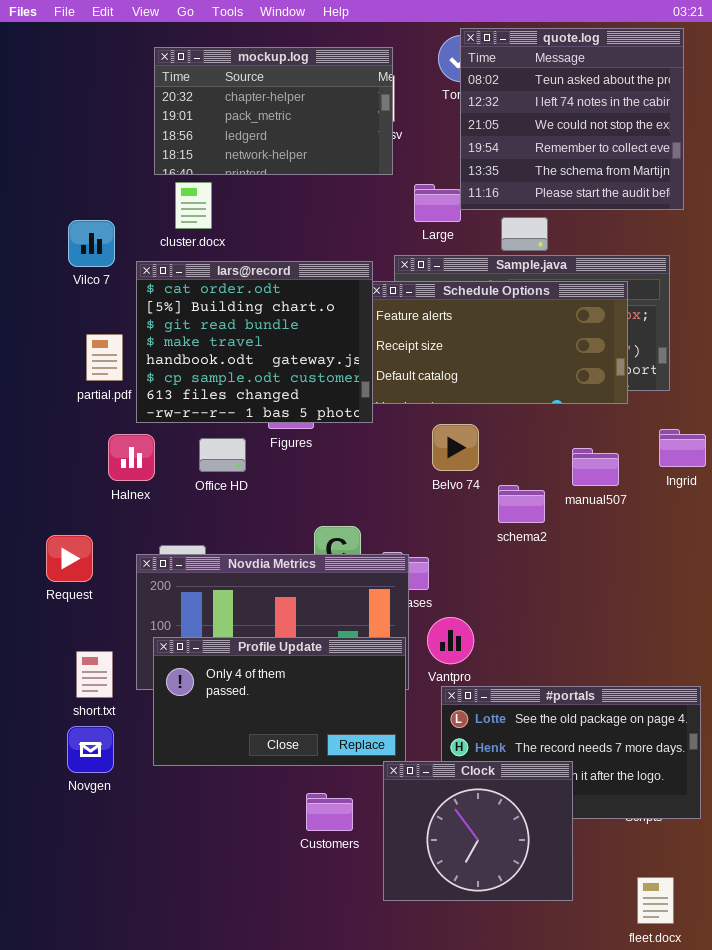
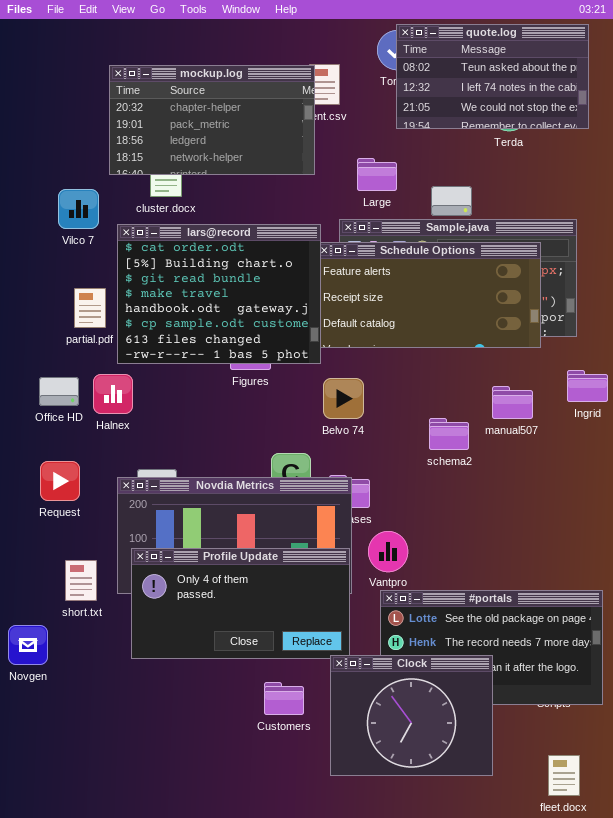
quote.log: [460,28,684,210] -> [396,24,589,129], resized
mockup.log: [154,47,393,175] -> [109,65,315,175], moved
Belvo 74: [432,424,479,471] -> [323,378,364,419], moved
Office HD: [199,438,246,472] -> [39,377,79,406], moved
Novgen: [67,726,114,773] -> [8,625,48,665], moved

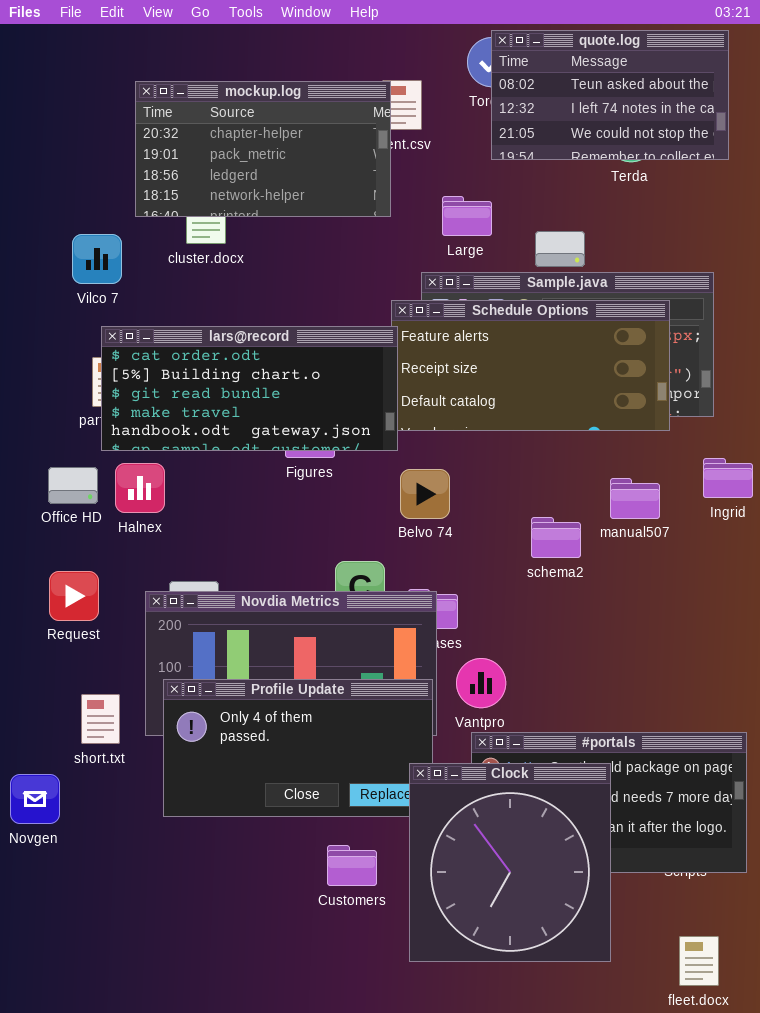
lars@record: [117,224,321,364] -> [101,326,398,451], resized
Clock: [330,655,493,776] -> [409,763,611,962], resized

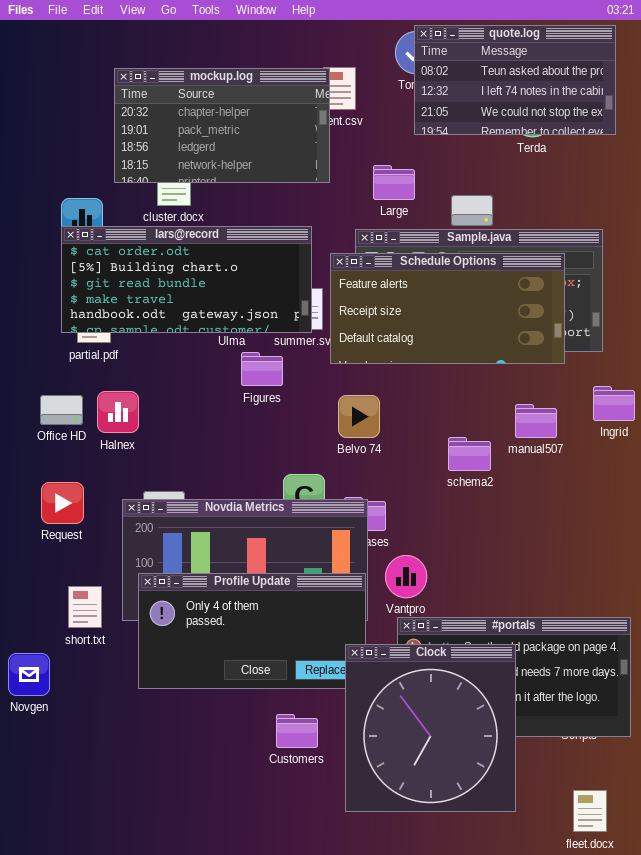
lars@record: [101,326,398,451] -> [61,226,312,333], moved

